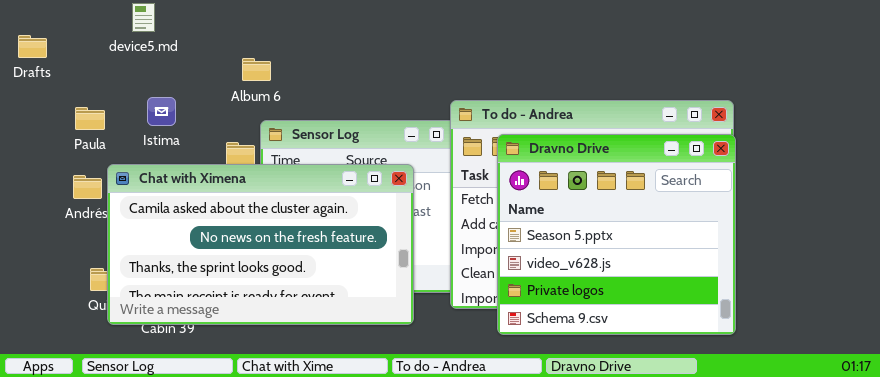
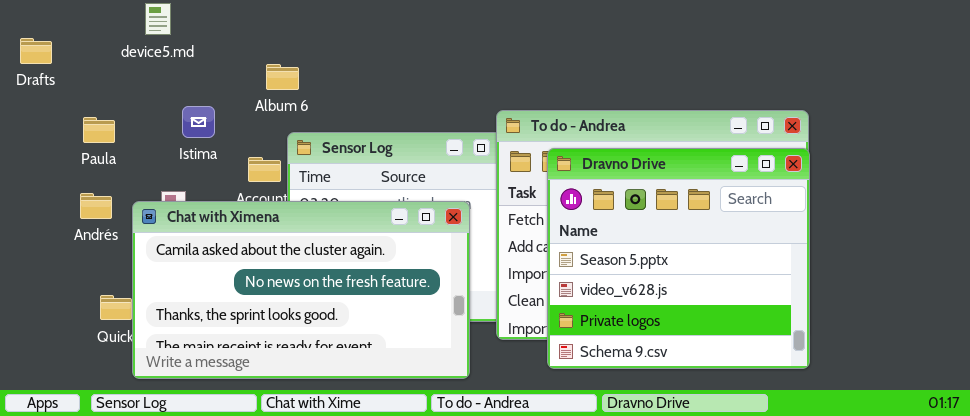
Istima: [147,97,176,126] -> [182,106,215,138], moved
Chat with Ximena: [107,164,414,325] -> [132,201,470,379], moved

